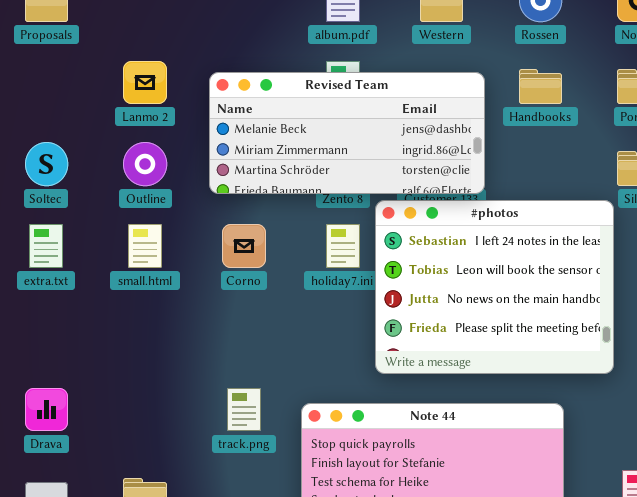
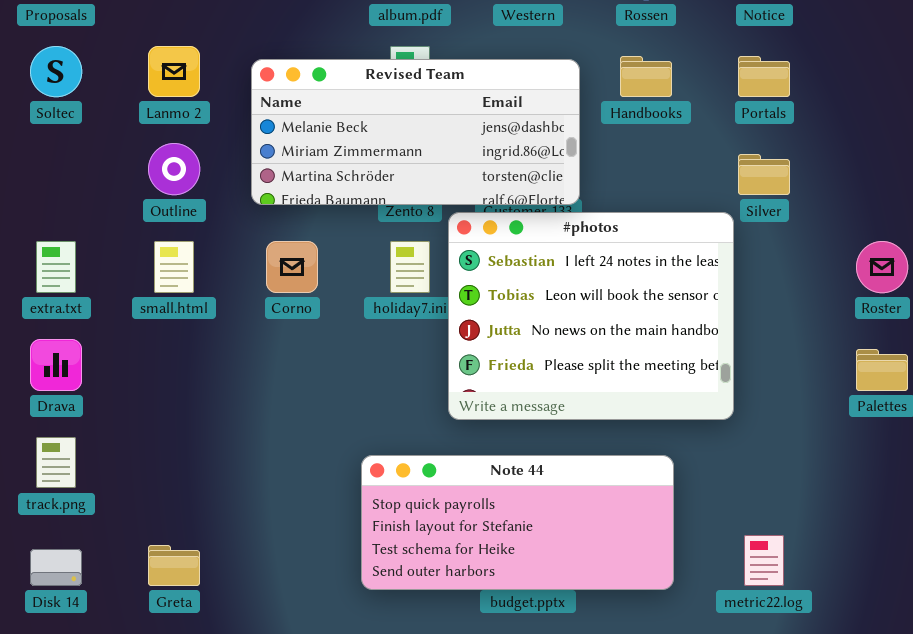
Soltec: [25,142,68,186] -> [30,46,82,97], moved
Drava: [25,388,68,431] -> [30,339,82,391], moved
track.png: [227,388,261,431] -> [36,437,76,488], moved

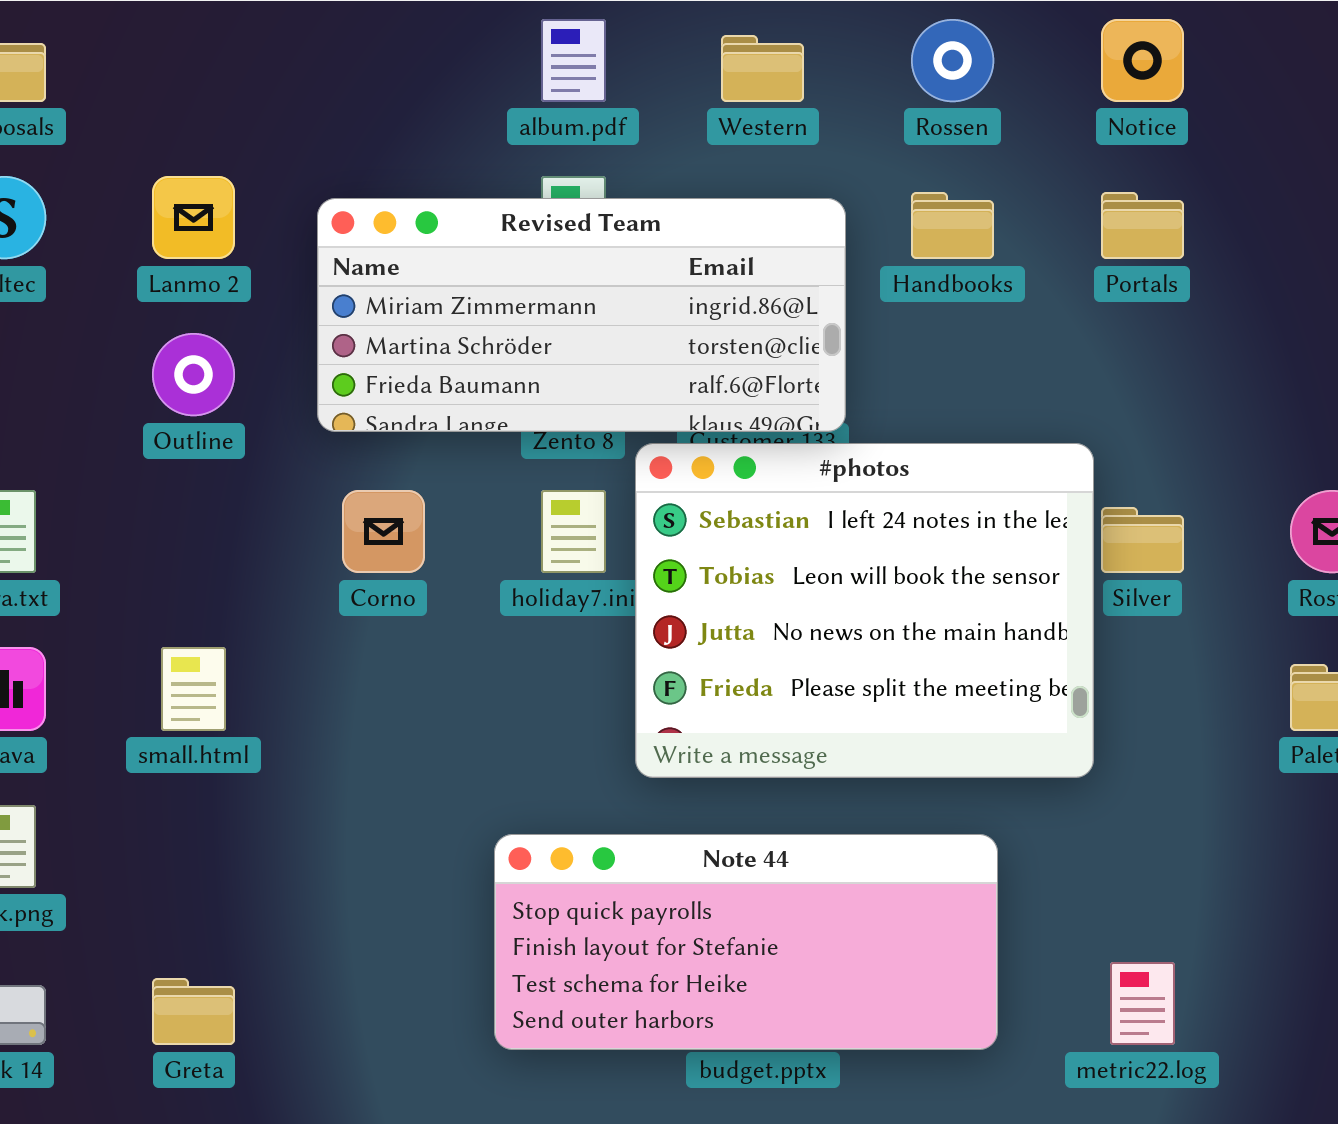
Revised Team: [251,59,580,205] -> [317,198,846,432], scrolled down 1 row
Silver: [738,154,790,195] -> [1101,507,1184,573], moved
small.html: [154,241,194,293] -> [161,647,226,731], moved

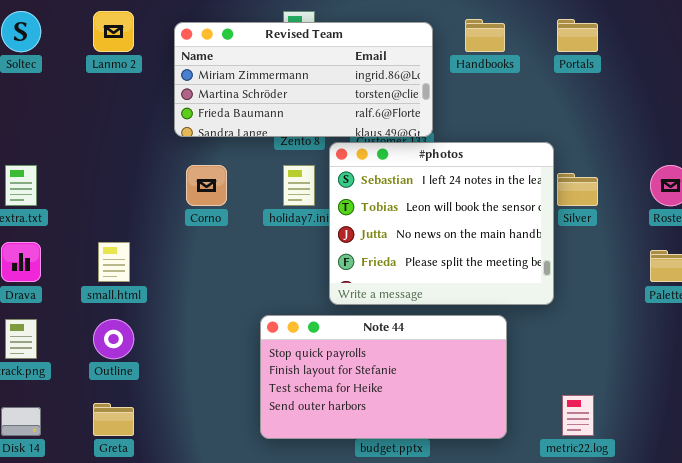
Outline: [152,333,235,416] -> [93,319,134,359], moved
Note 44: [494,834,998,1050] -> [260,315,507,439], resized

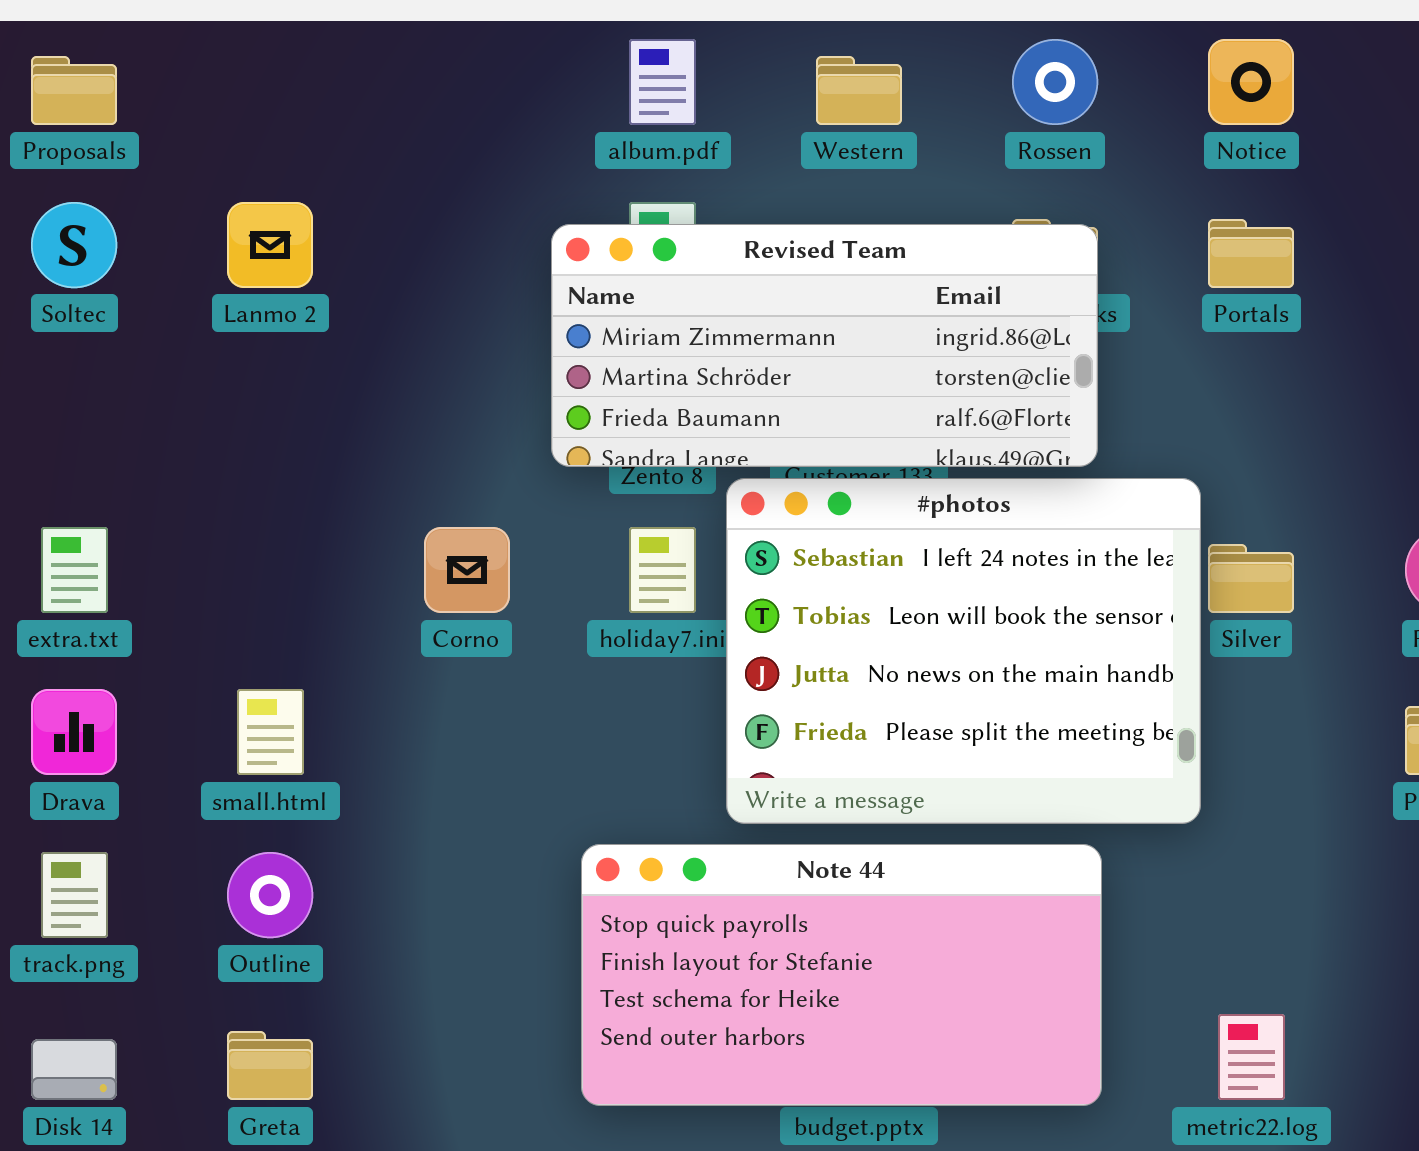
Revised Team: [174,22,433,137] -> [551,224,1098,467], moved

